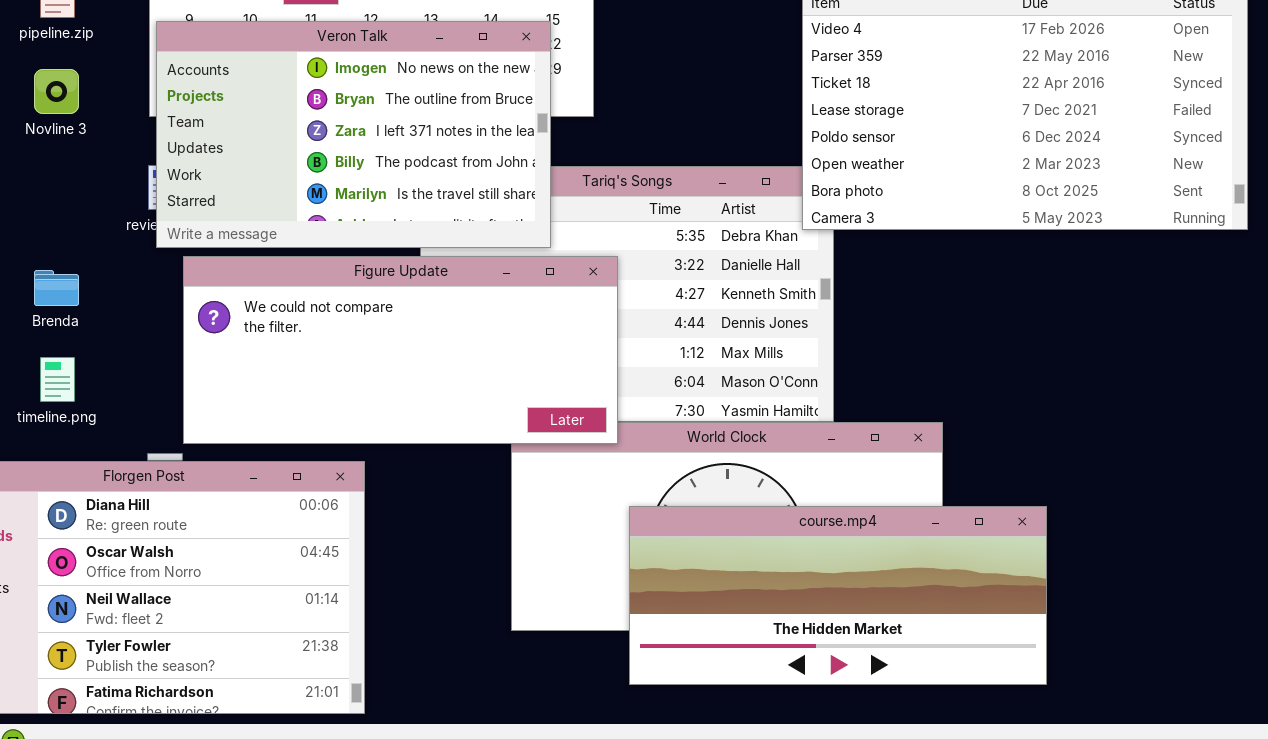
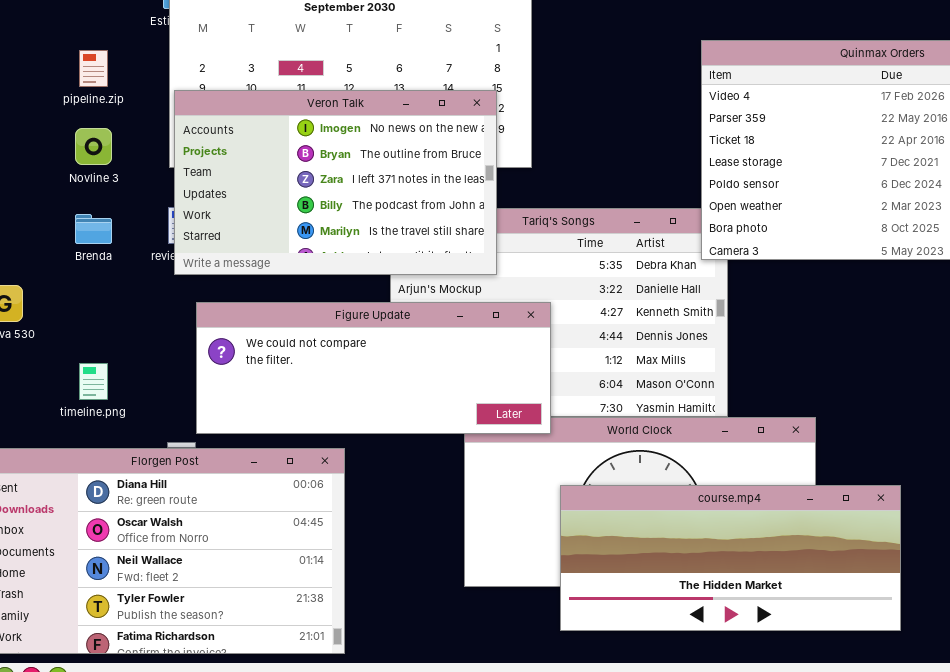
Figure Update: [183,256,618,444] -> [196,302,551,434], resized
Brenda: [34,270,79,306] -> [75,214,112,244], moved

